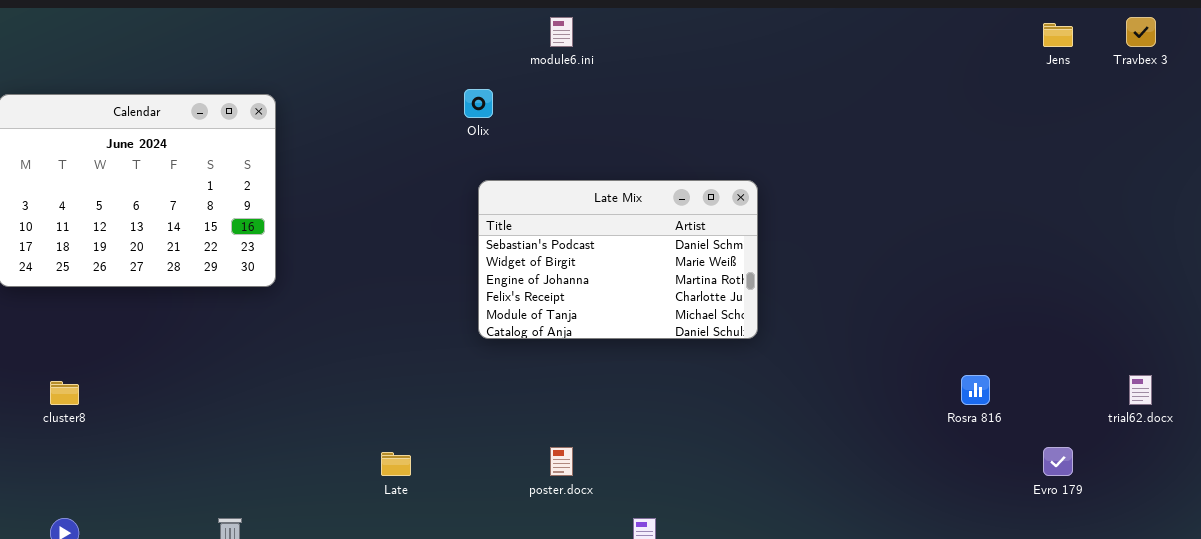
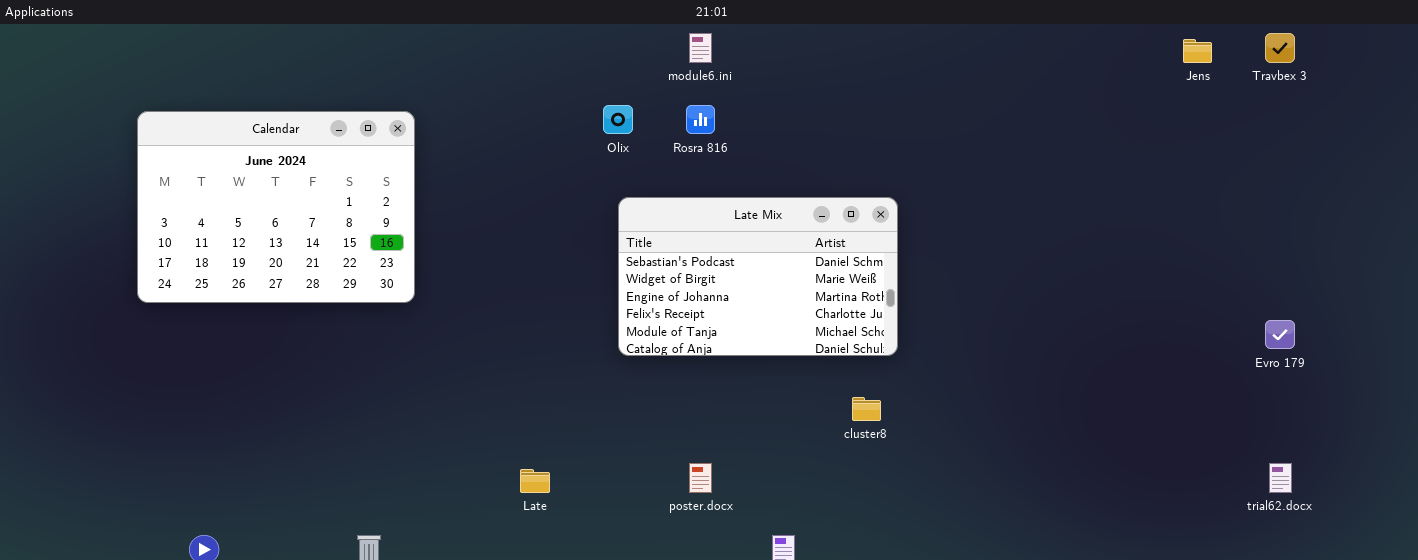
Rosra 816: [961,375,990,405] -> [686,105,715,134], moved
trial62.docx: [1129,375,1152,405] -> [1269,463,1292,493], moved
cluster8: [50,381,79,405] -> [852,397,881,421], moved
Evro 179: [1043,447,1073,476] -> [1265,320,1295,349], moved

